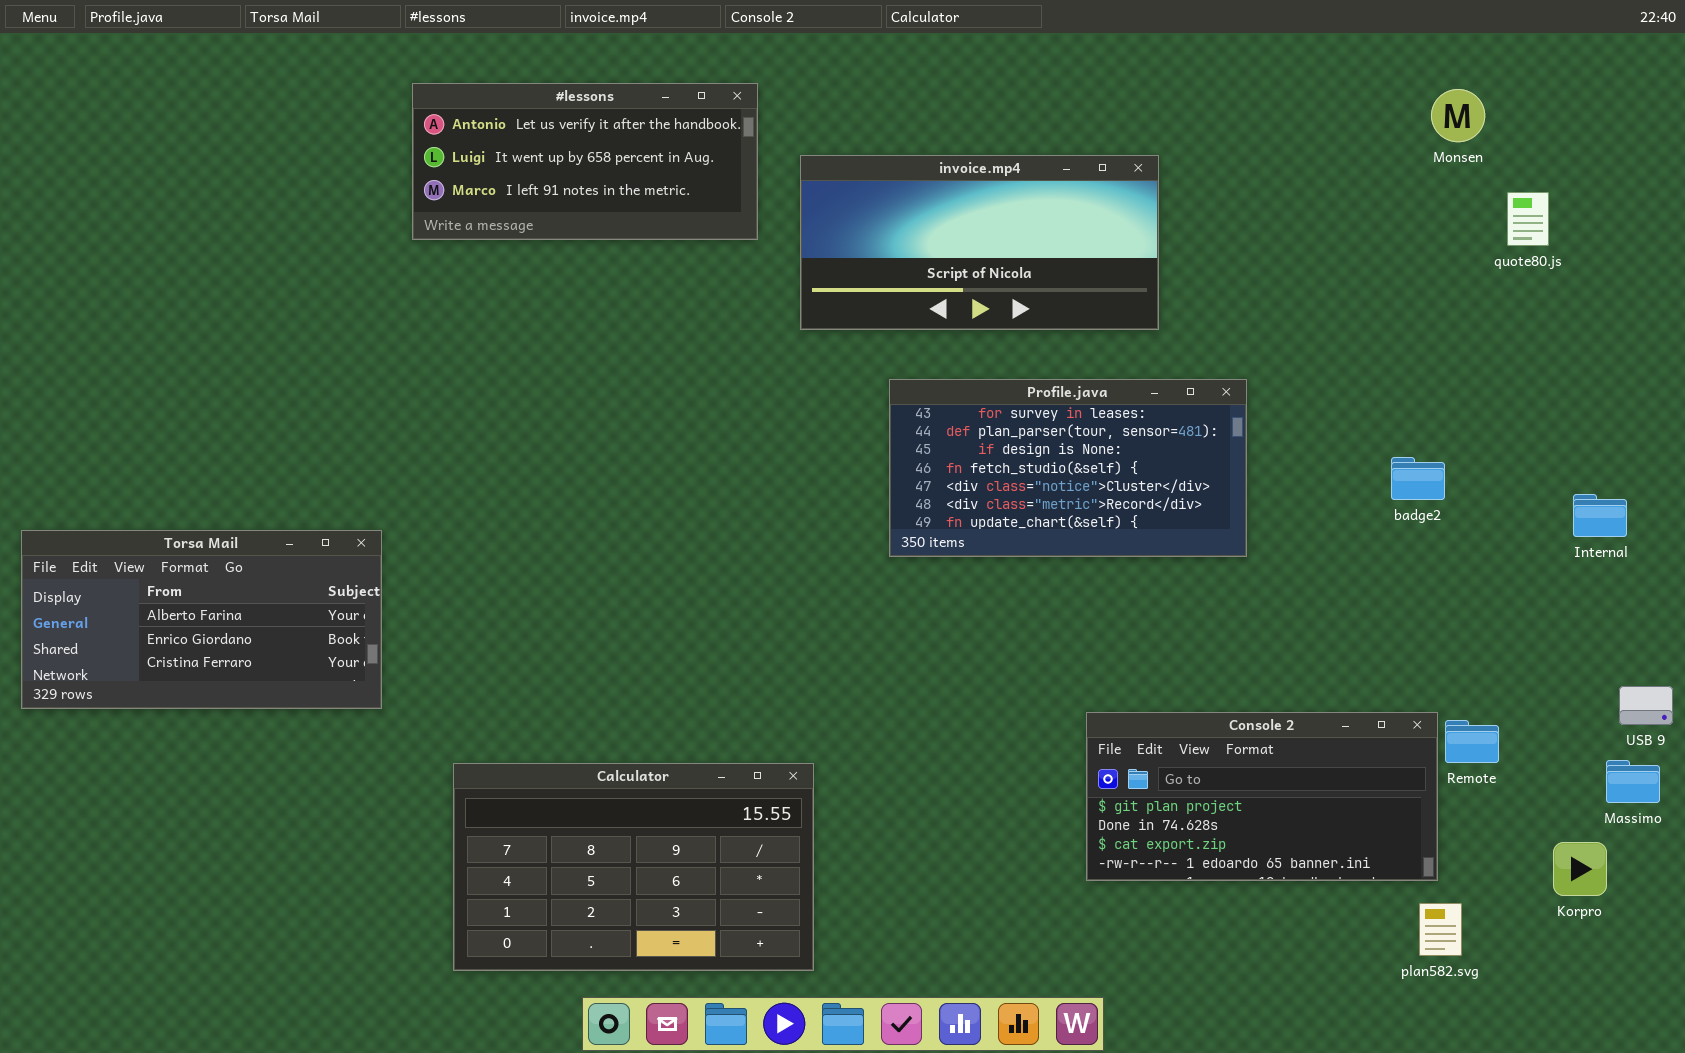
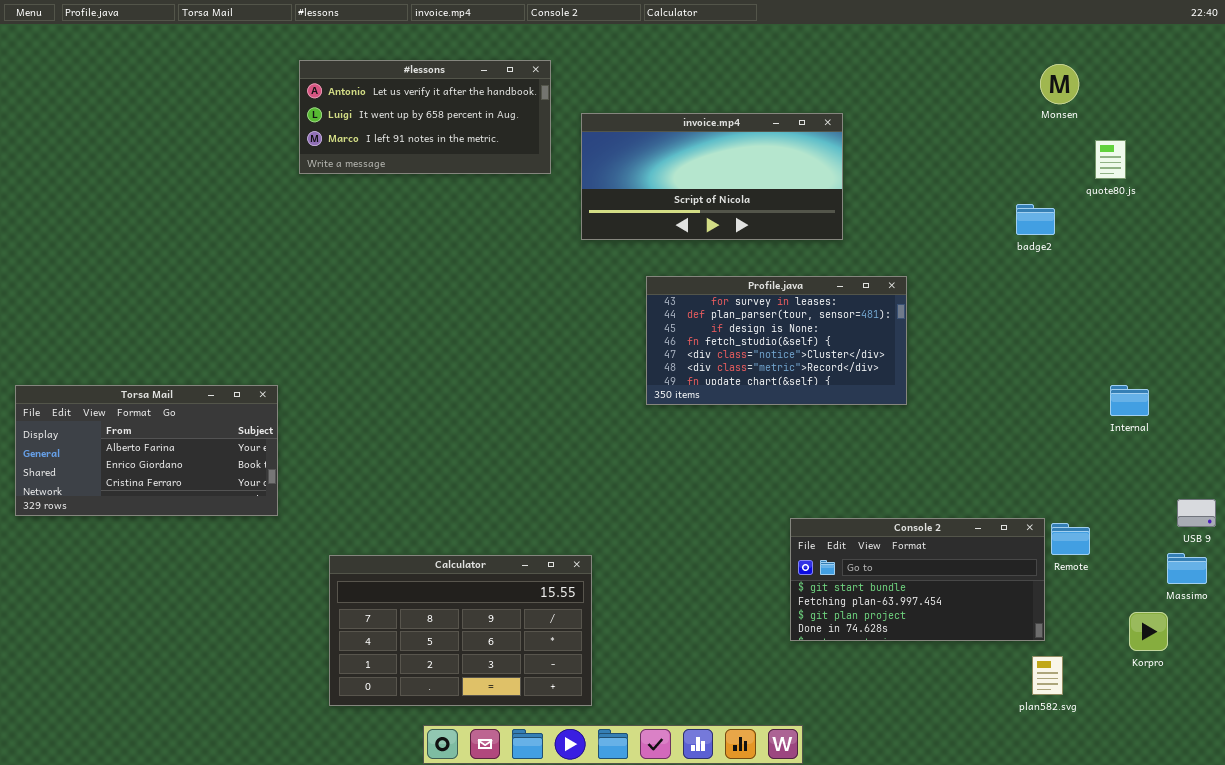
badge2: [1391,457,1445,500] -> [1016,204,1055,235], moved
Internal: [1573,494,1627,537] -> [1110,385,1149,416], moved
Console 2: [1086,712,1438,881] -> [790,518,1045,641], scrolled up 2 rows

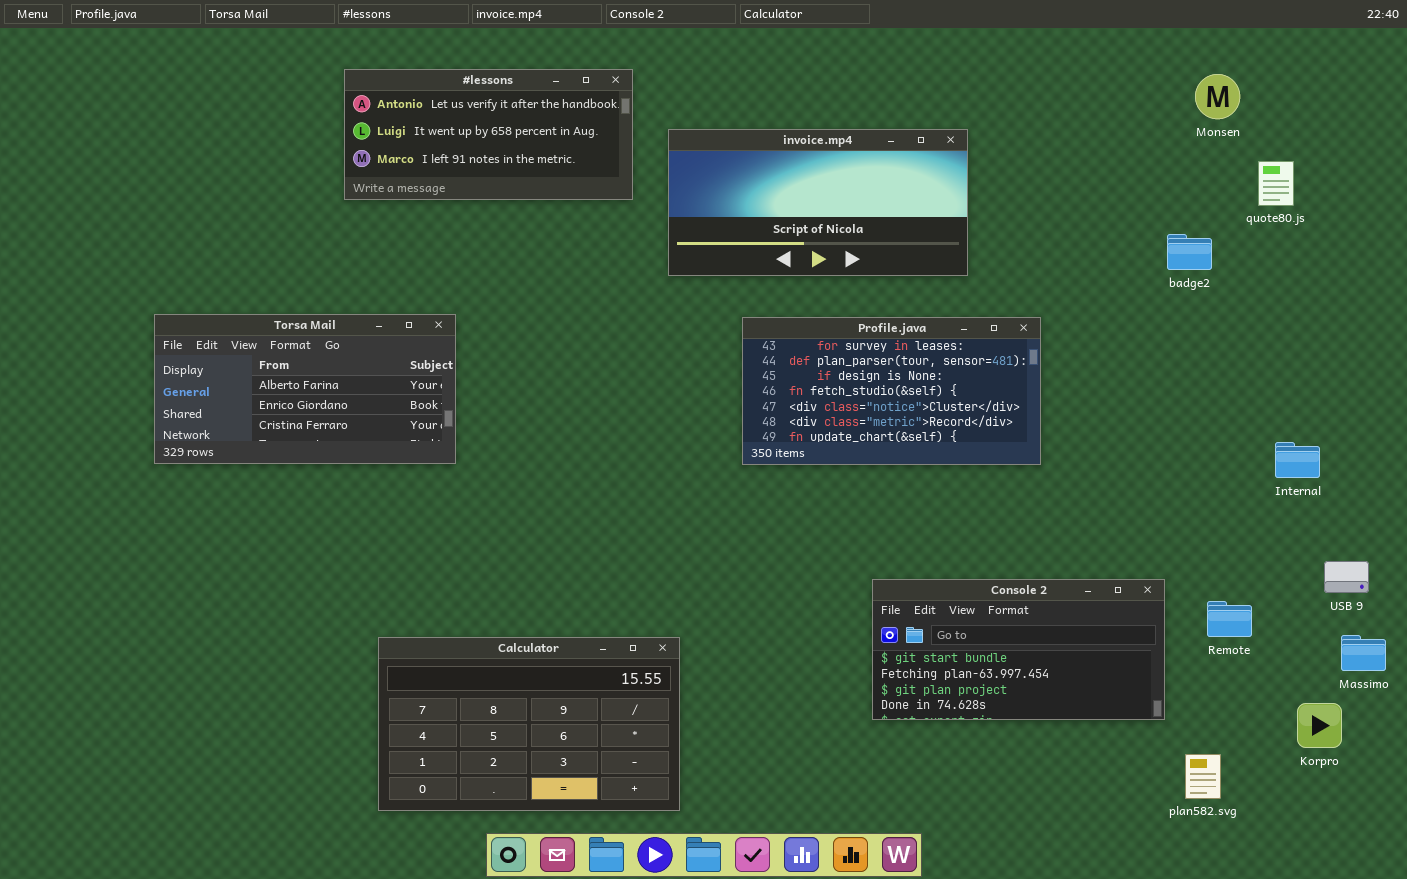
Torsa Mail: [15,385,278,516] -> [154,314,456,464], moved
USB 9: [1177,499,1216,527] -> [1324,561,1369,593], moved
Console 2: [790,518,1045,641] -> [872,579,1165,720], moved

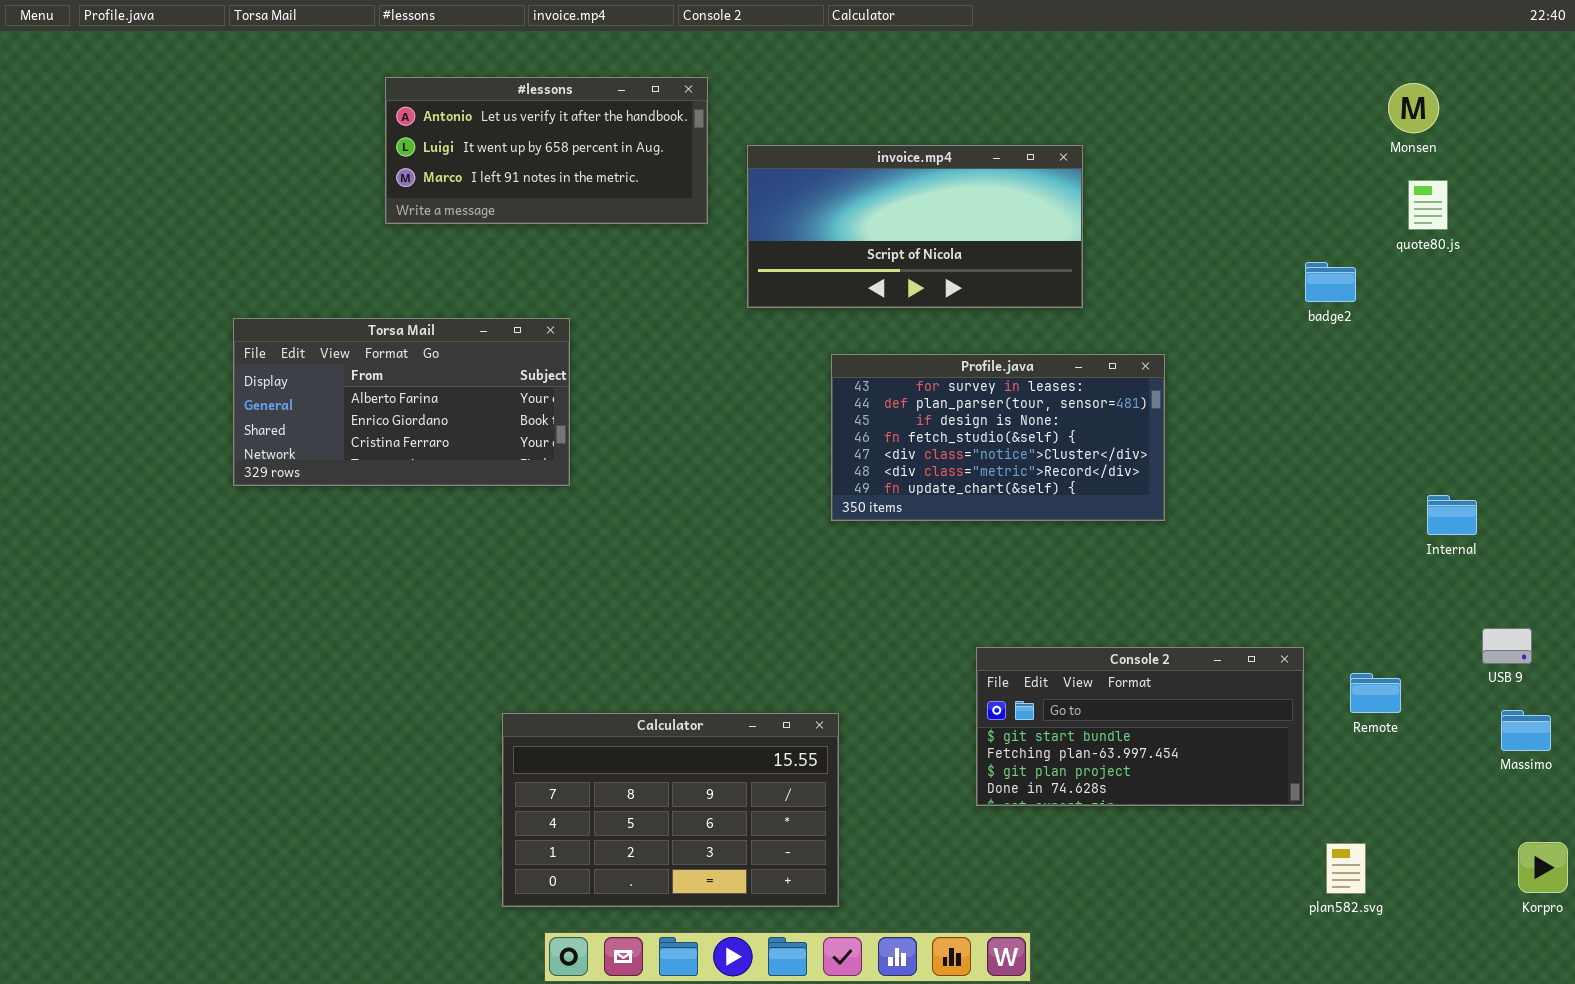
Monsen: [1195,74,1240,119] -> [1388,83,1439,133], moved
Torsa Mail: [154,314,456,464] -> [233,318,570,486], moved
Calculator: [378,637,680,811] -> [502,713,839,907], moved
Korpro: [1297,703,1342,748] -> [1518,842,1568,893], moved

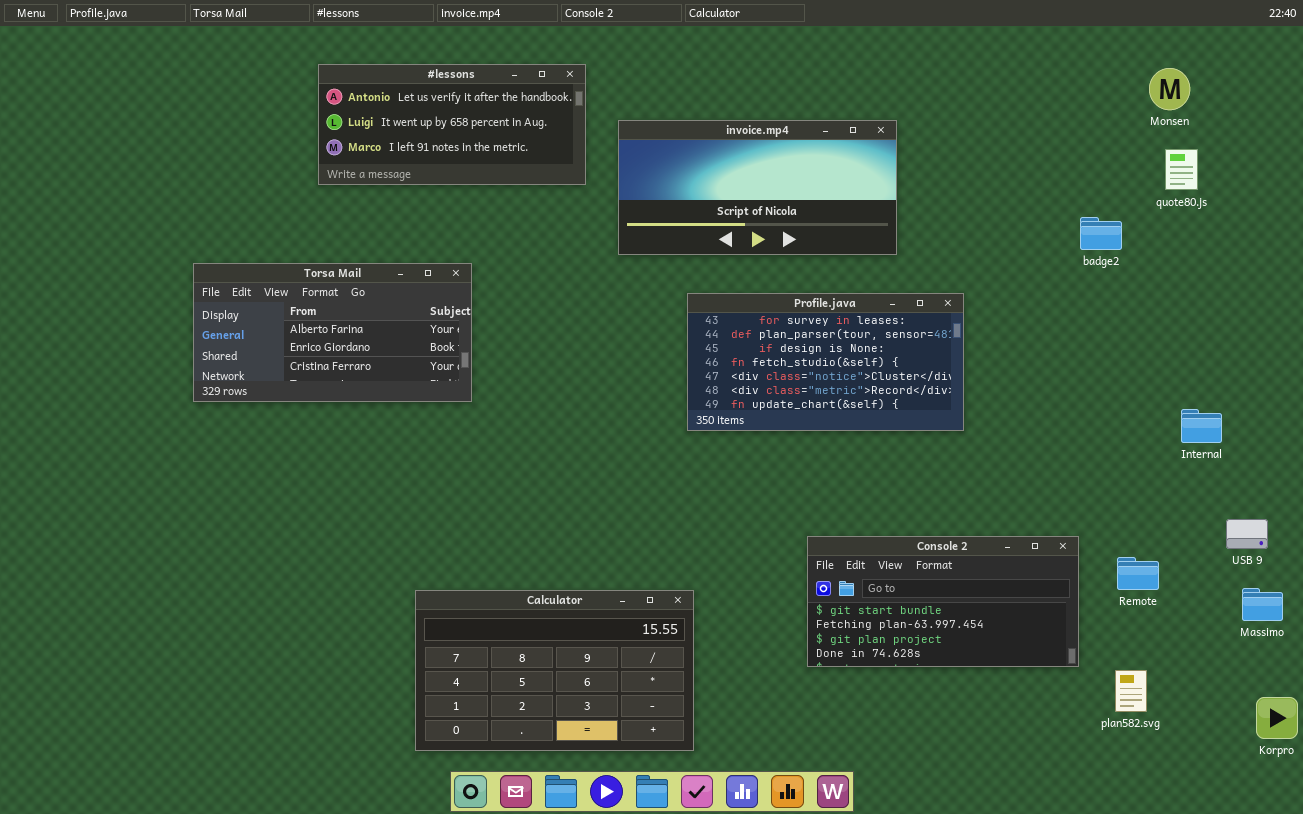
plan582.svg: [1326,843,1366,894] -> [1115,670,1147,712], moved

